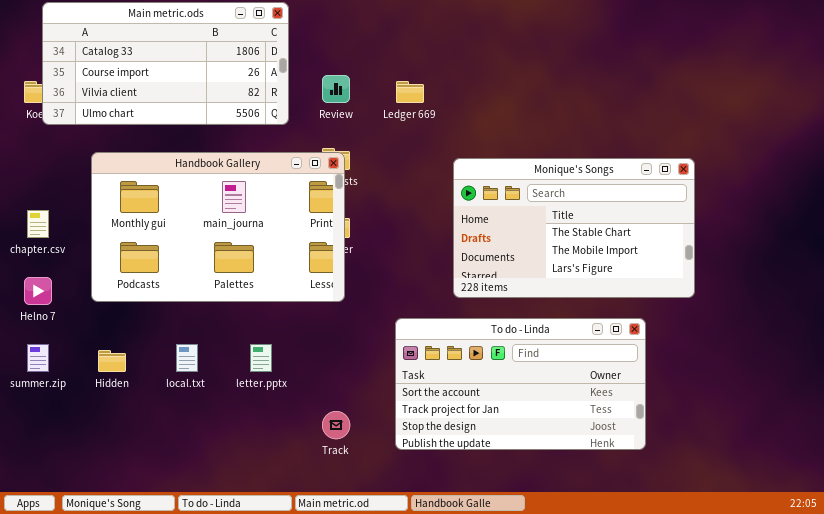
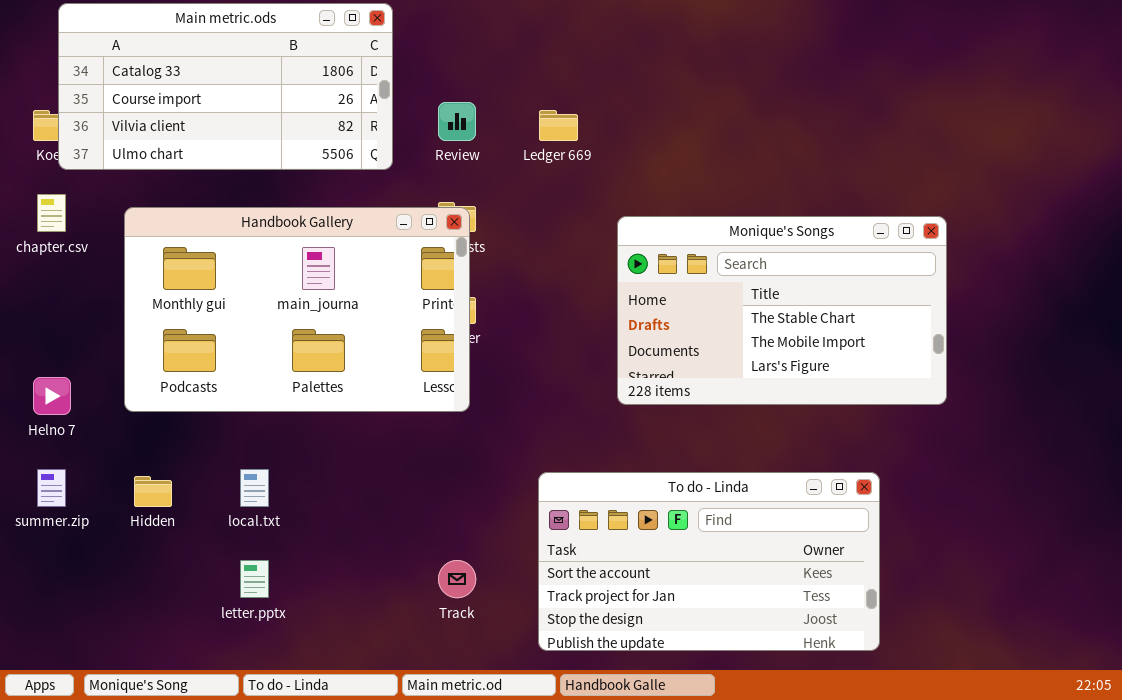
chapter.csv: [27,210,49,238] -> [37,194,66,232], moved
To do - Linda: [395,318,646,450] -> [538,472,880,651], moved
letter.pptx: [250,344,272,372] -> [240,560,269,598], moved

